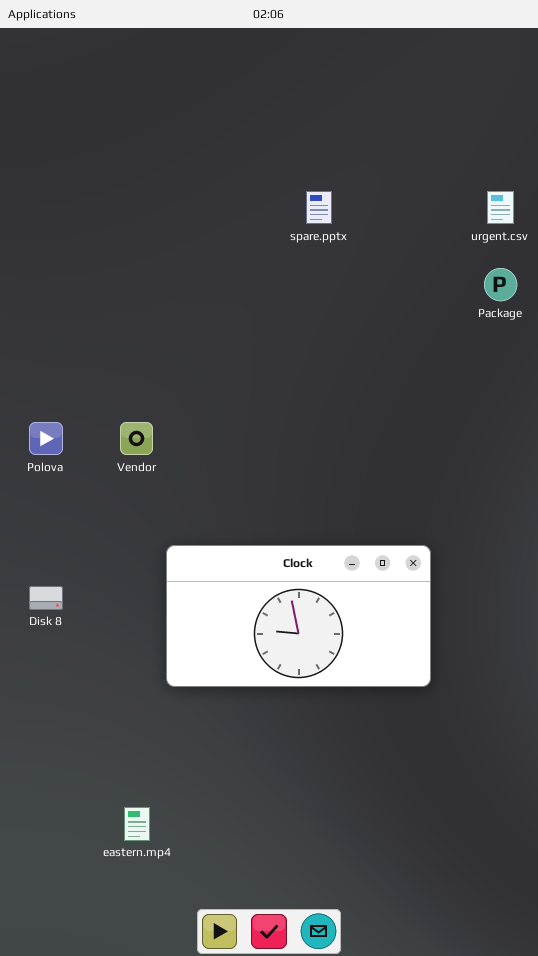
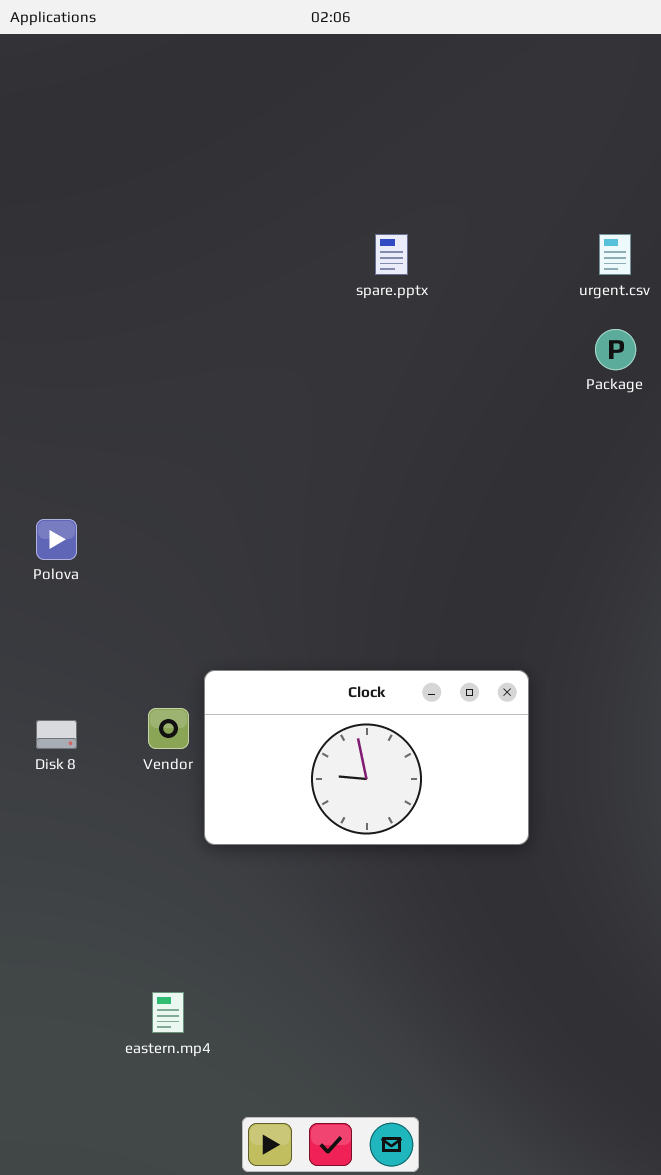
Vendor: [120,422,153,455] -> [148,708,189,749], moved

